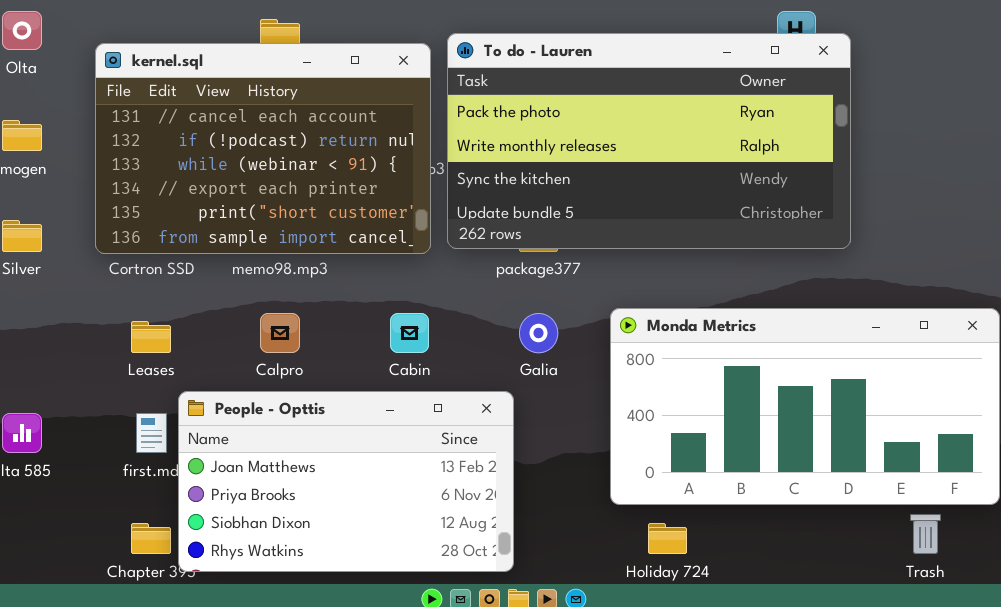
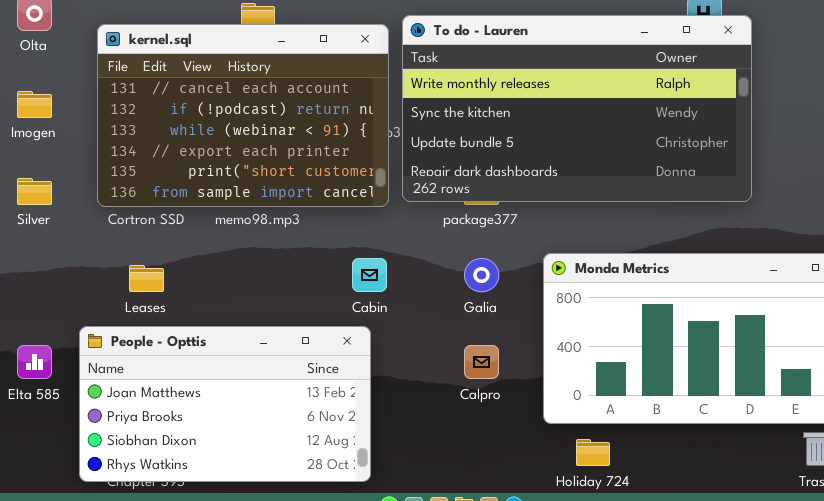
To do - Lauren: [447,33,851,249] -> [402,15,752,202], scrolled down 1 row
Calpro: [260,313,300,353] -> [464,345,499,379], moved
People - Opttis: [178,391,514,572] -> [79,326,371,482], moved

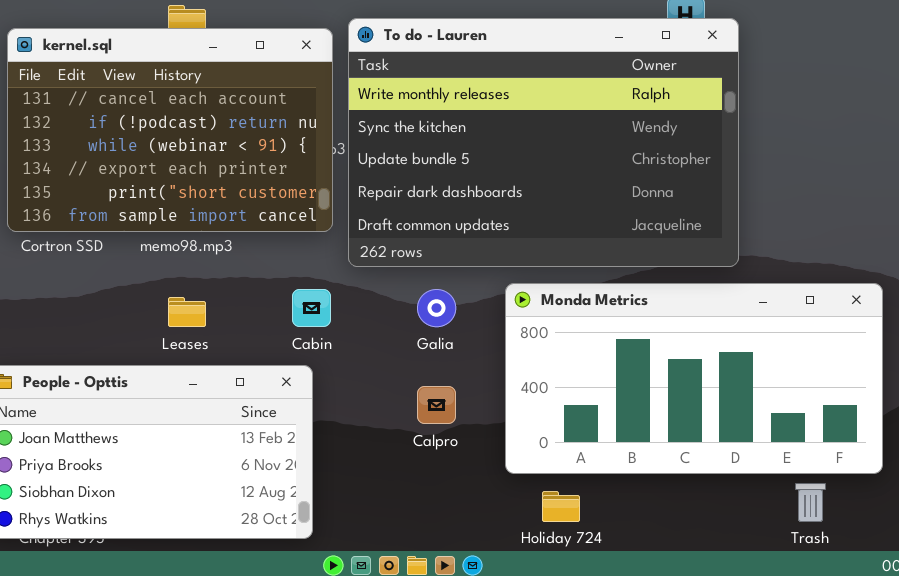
To do - Lauren: [402,15,752,202] -> [348,18,739,267], resized
Leases: [129,265,164,292] -> [168,297,206,327], moved

